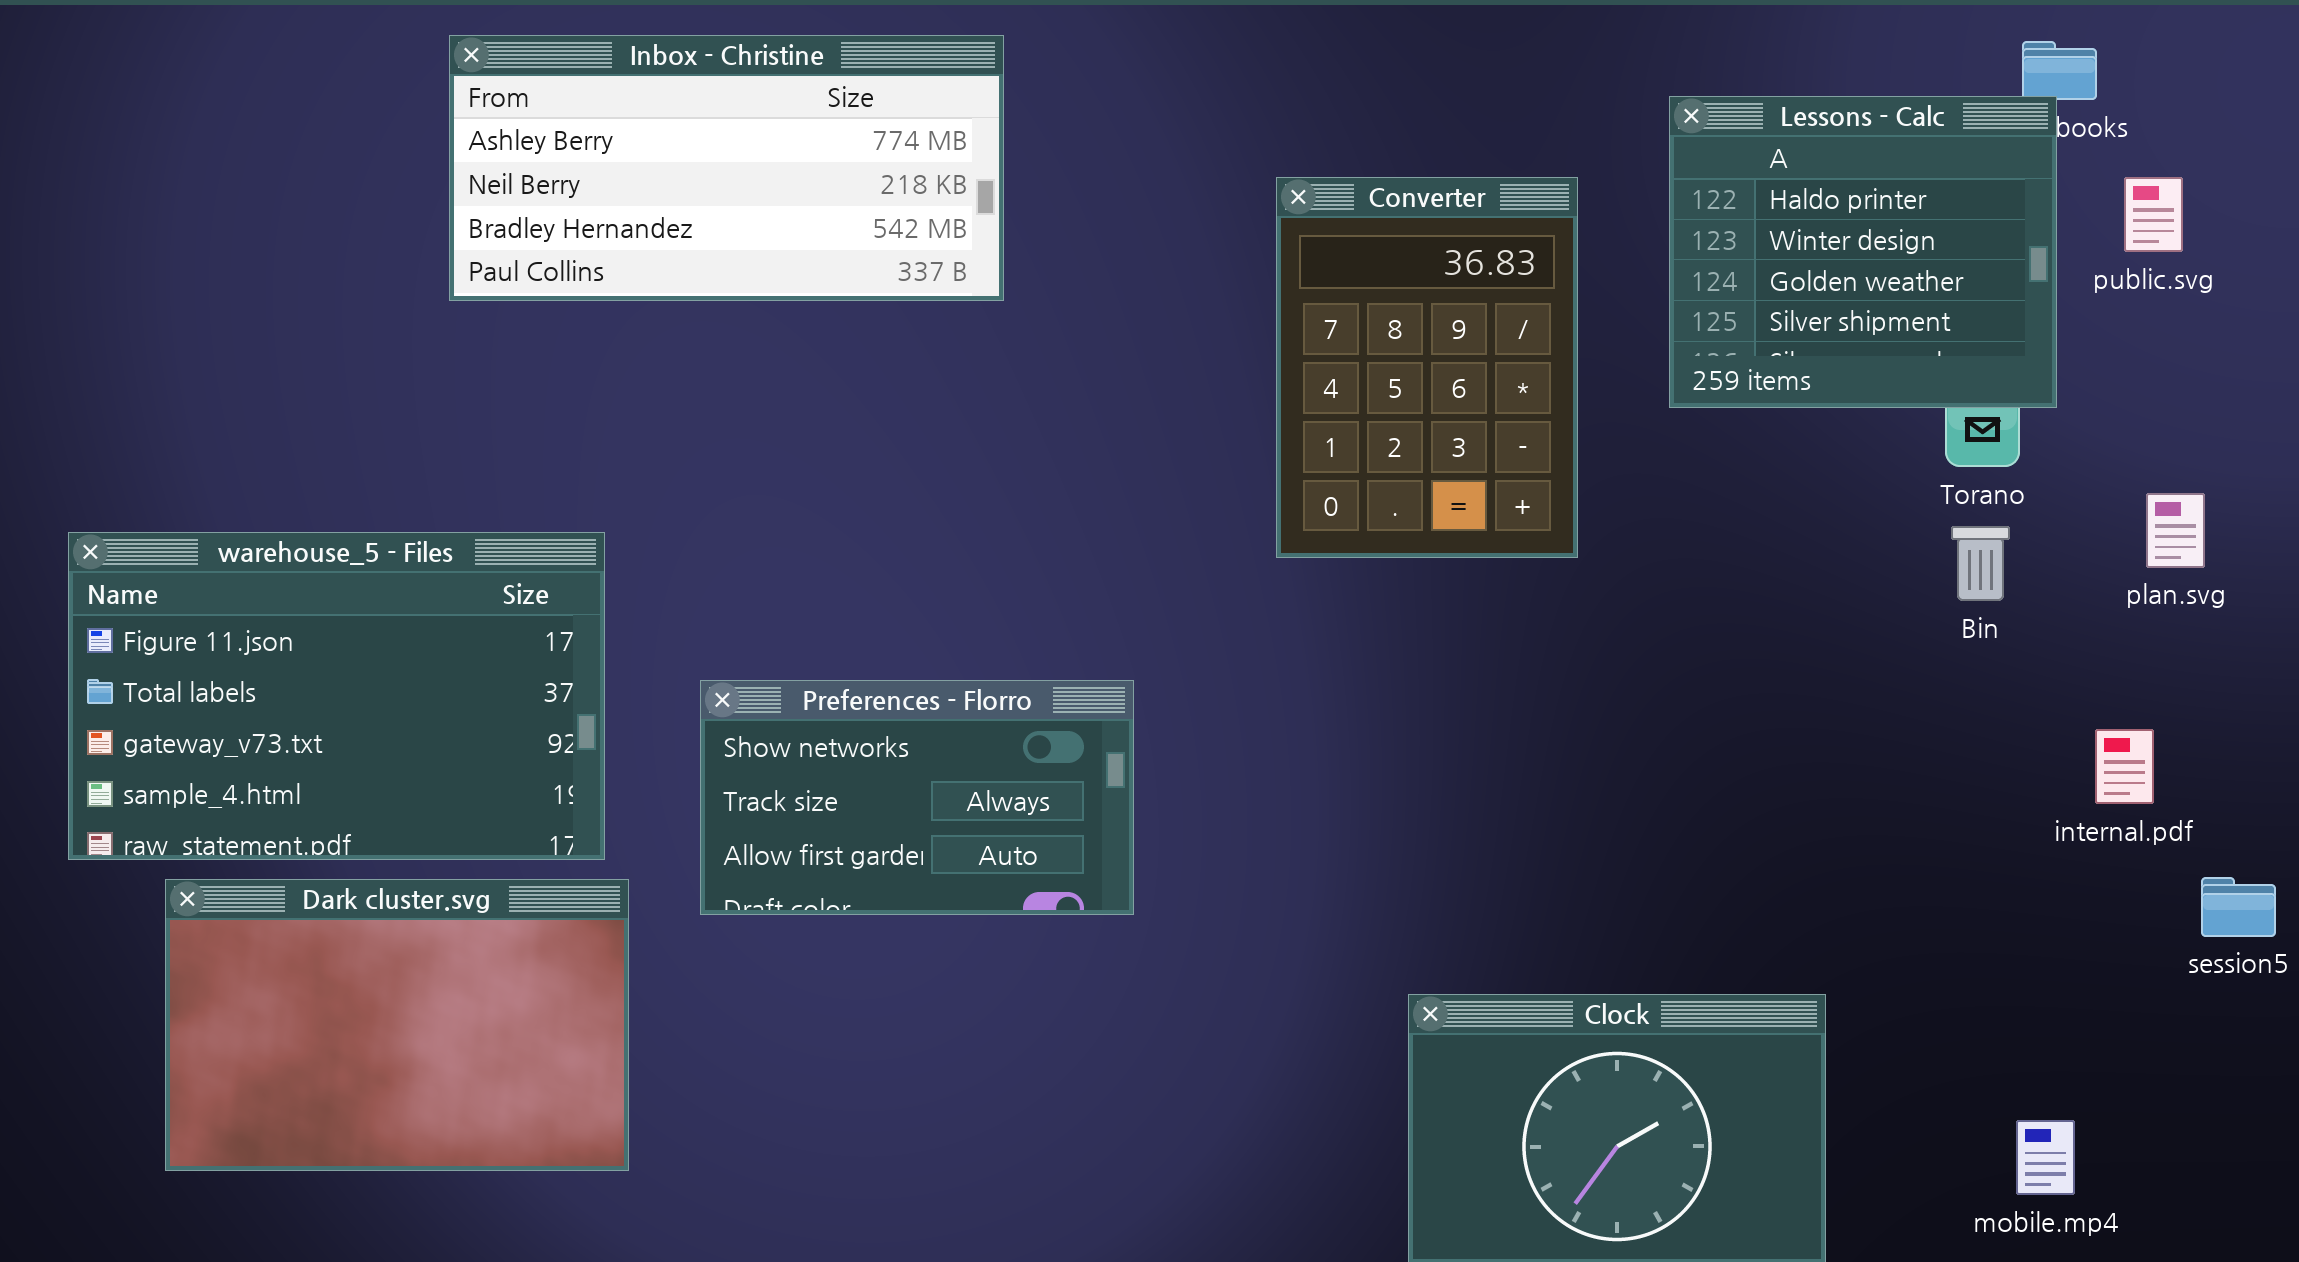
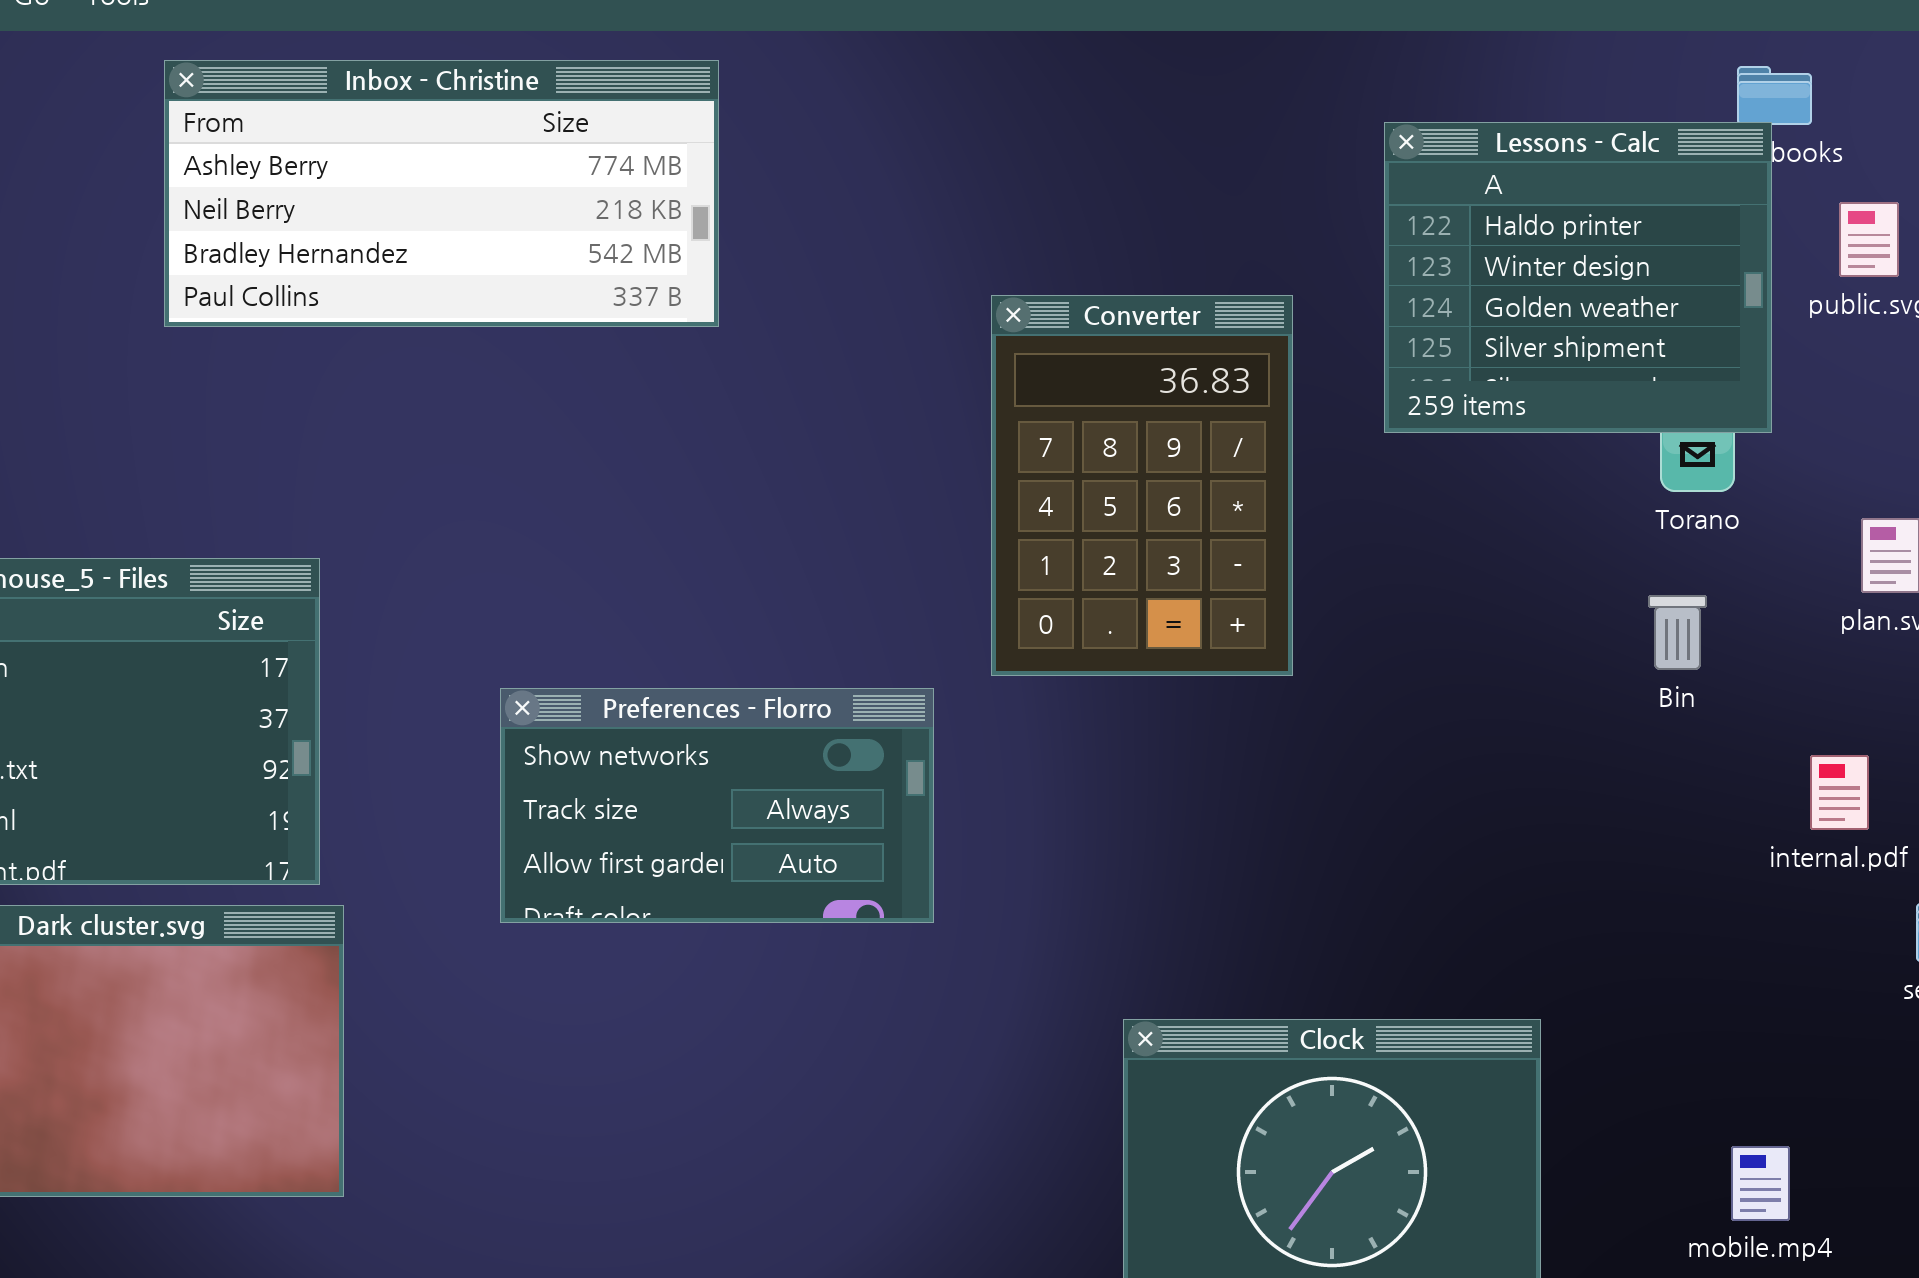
Converter: [1276,177,1578,558] -> [991,295,1293,676], moved
Bin: [1951,526,2010,601] -> [1648,595,1707,670], moved
Preferences - Florro: [700,680,1134,915] -> [500,688,934,923], moved

